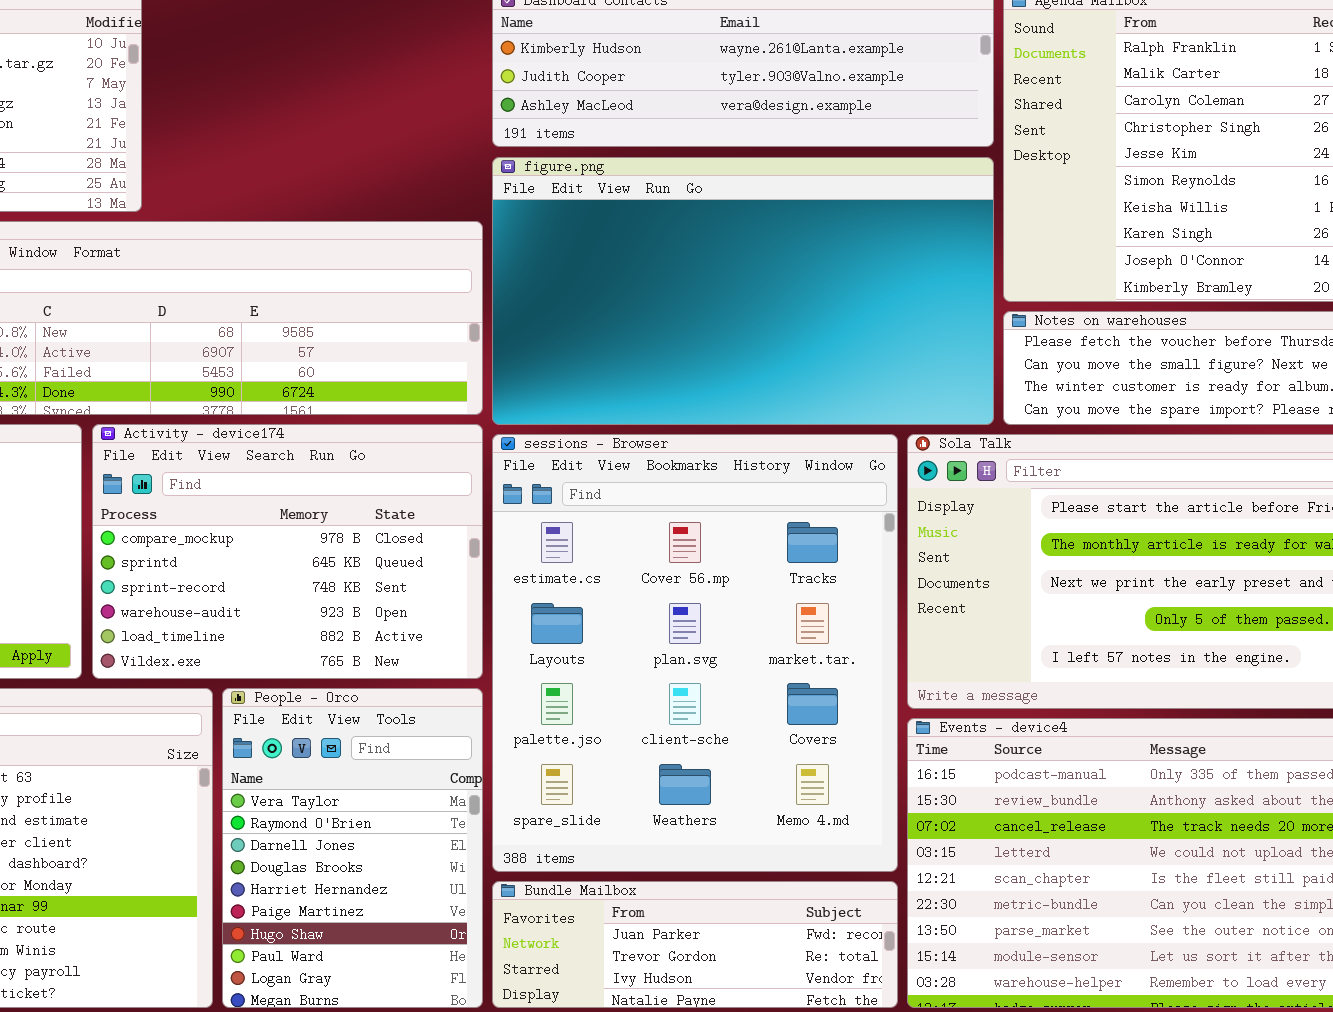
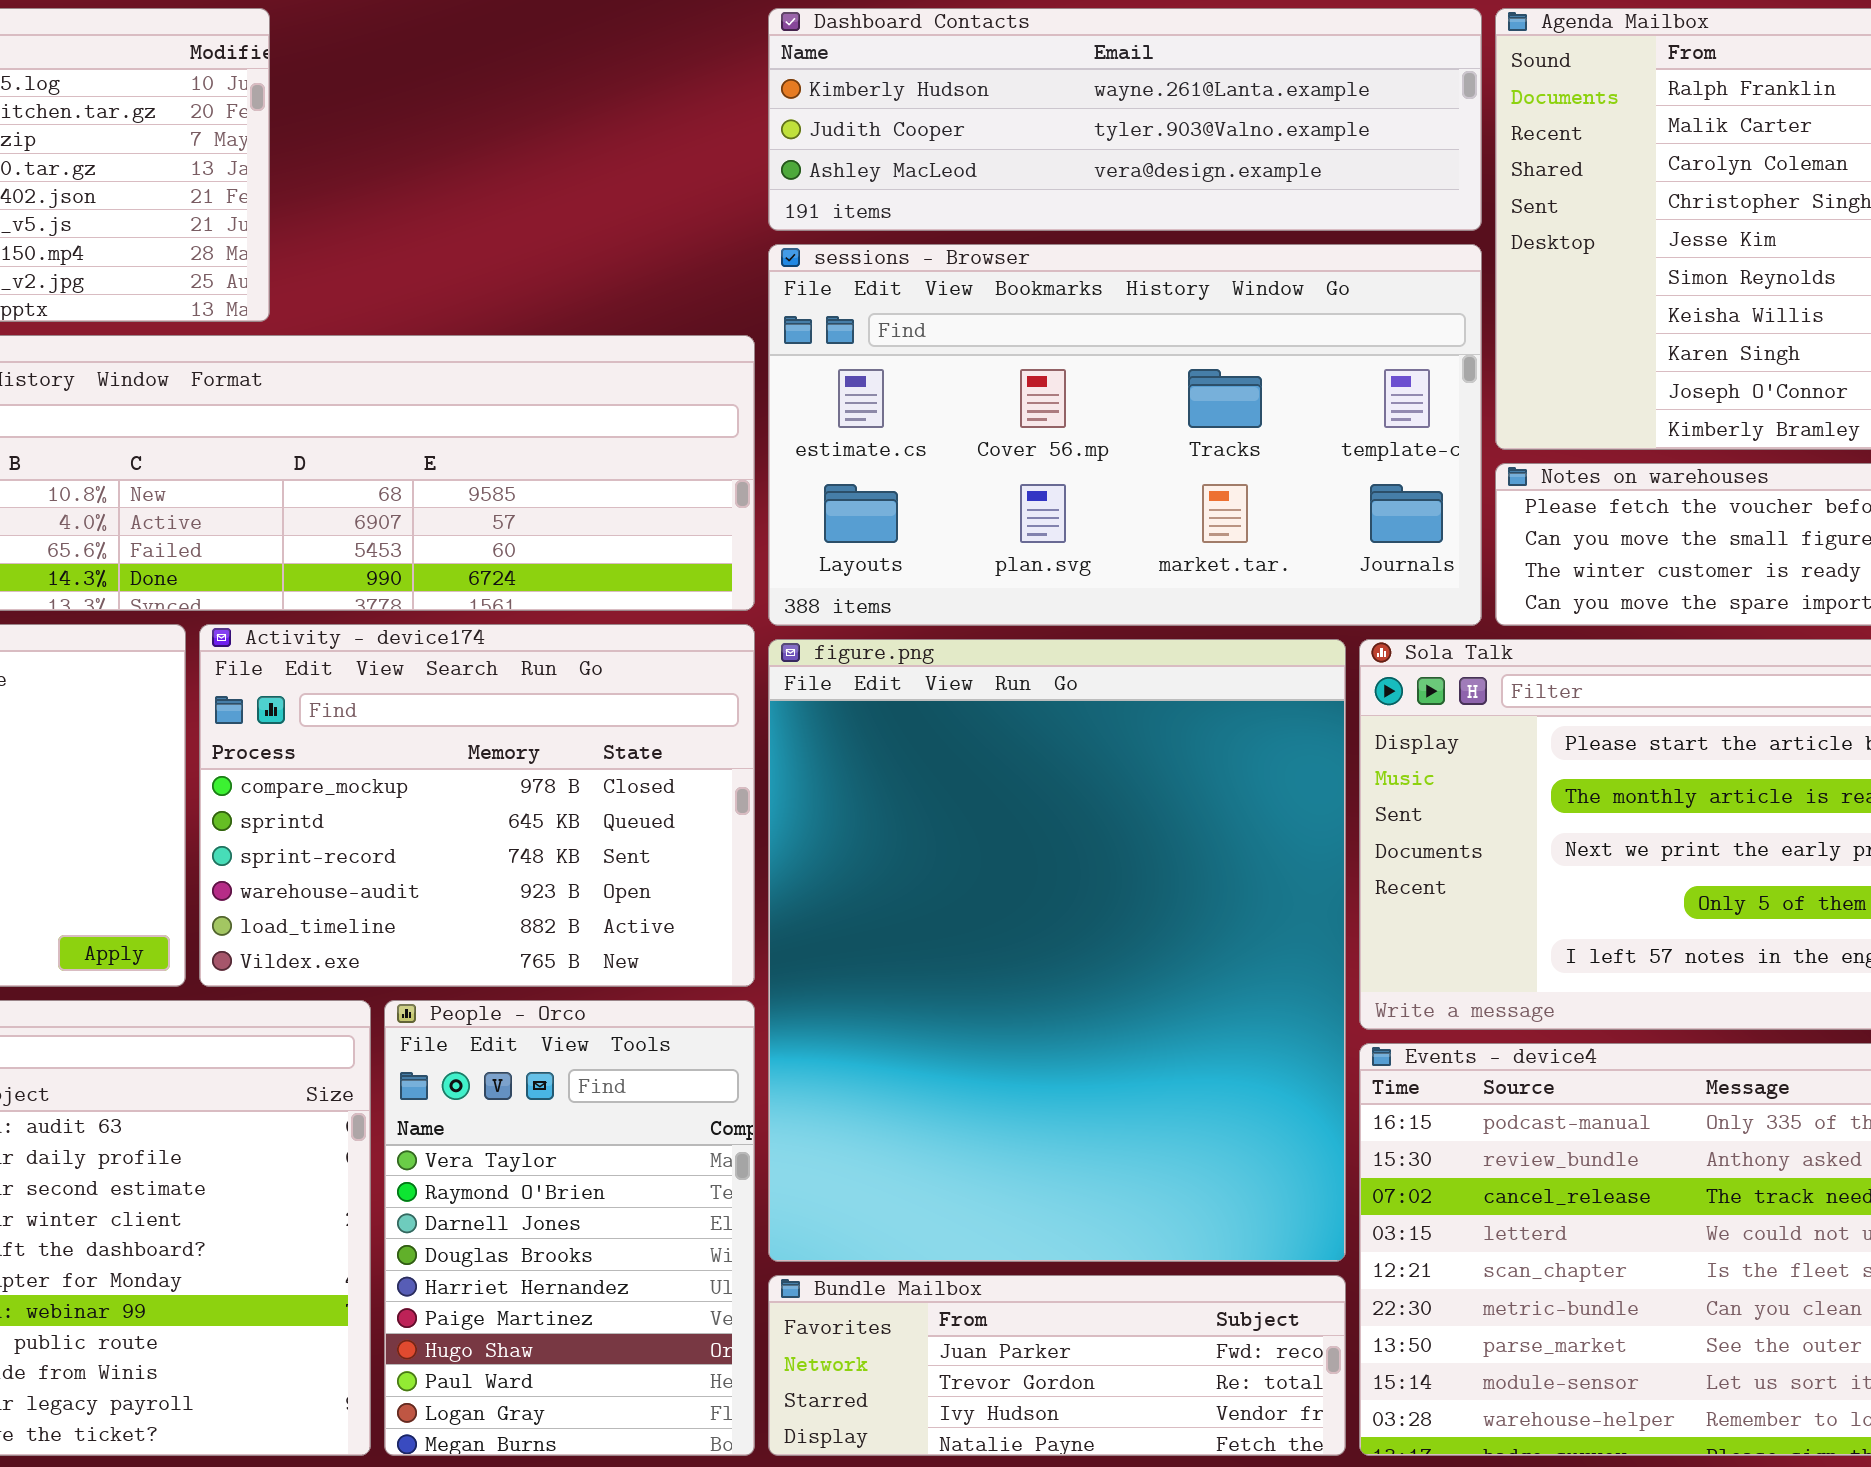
figure.png: [492,157,994,425] -> [768,639,1346,1262], moved, resized
sessions - Browser: [492,434,898,872] -> [768,244,1482,626], moved, resized

